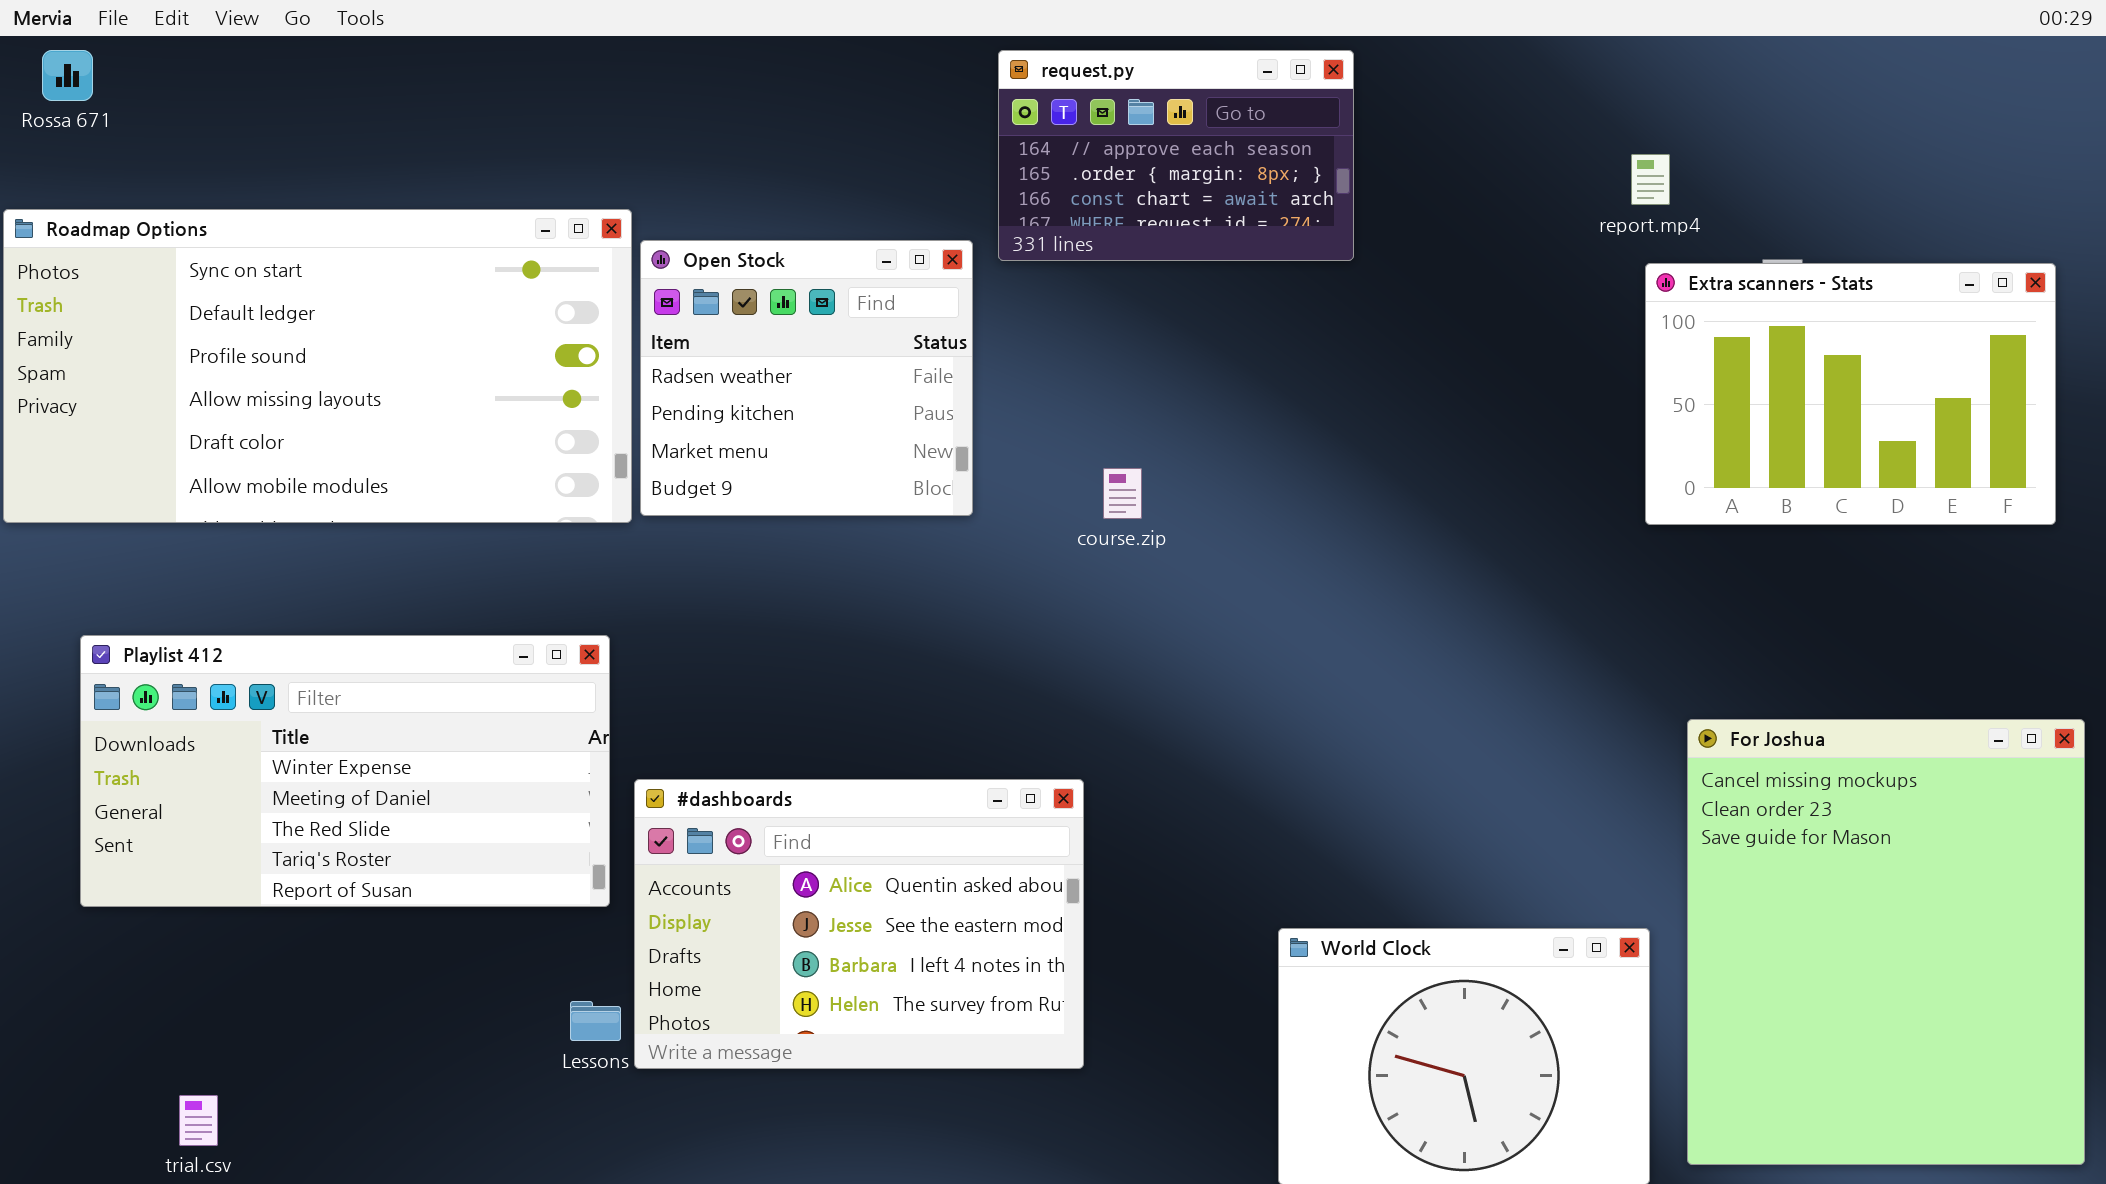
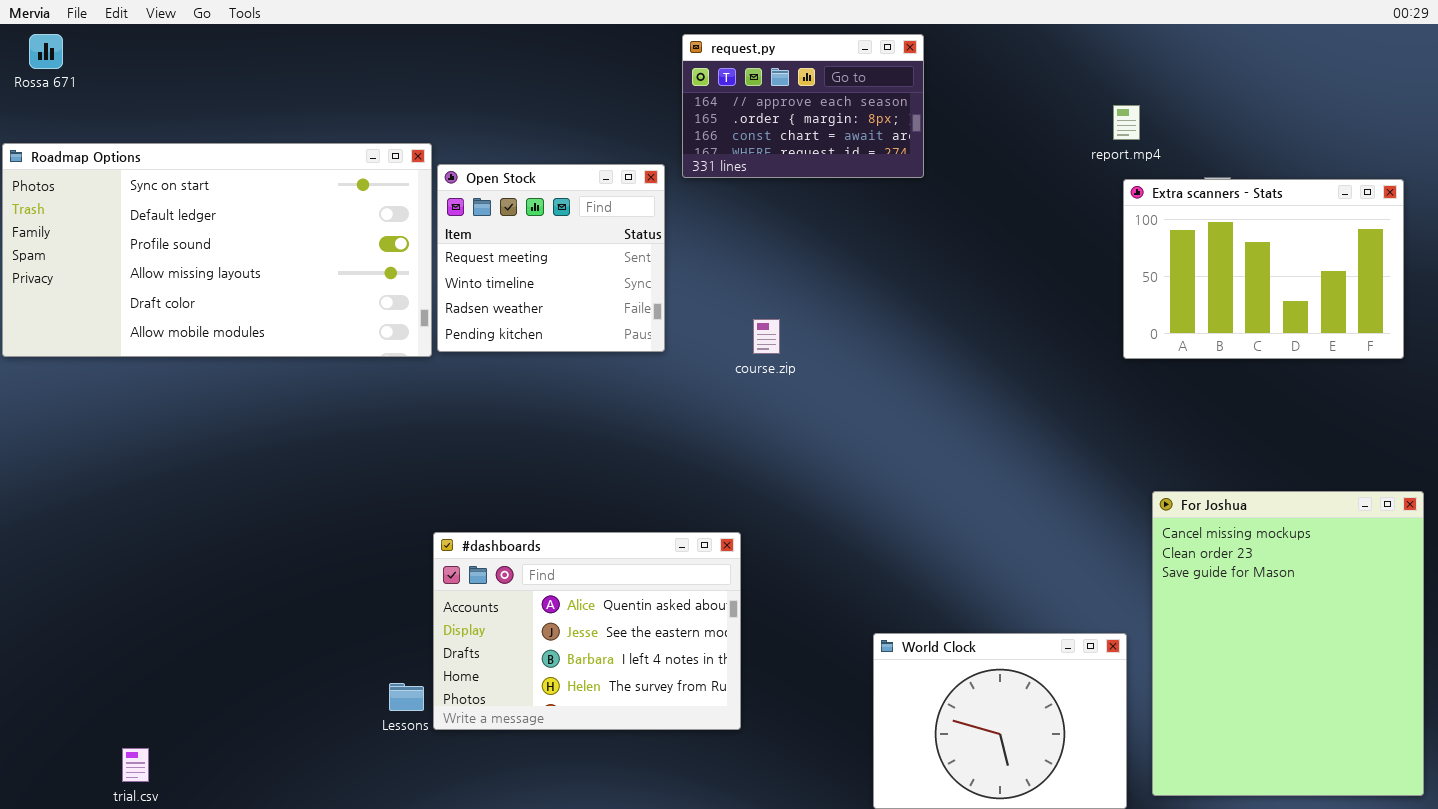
Open Stock: [640,240,973,516] -> [437,164,665,352], scrolled up 2 rows
Playlist 412: [80,635,610,907] -> none, closed

